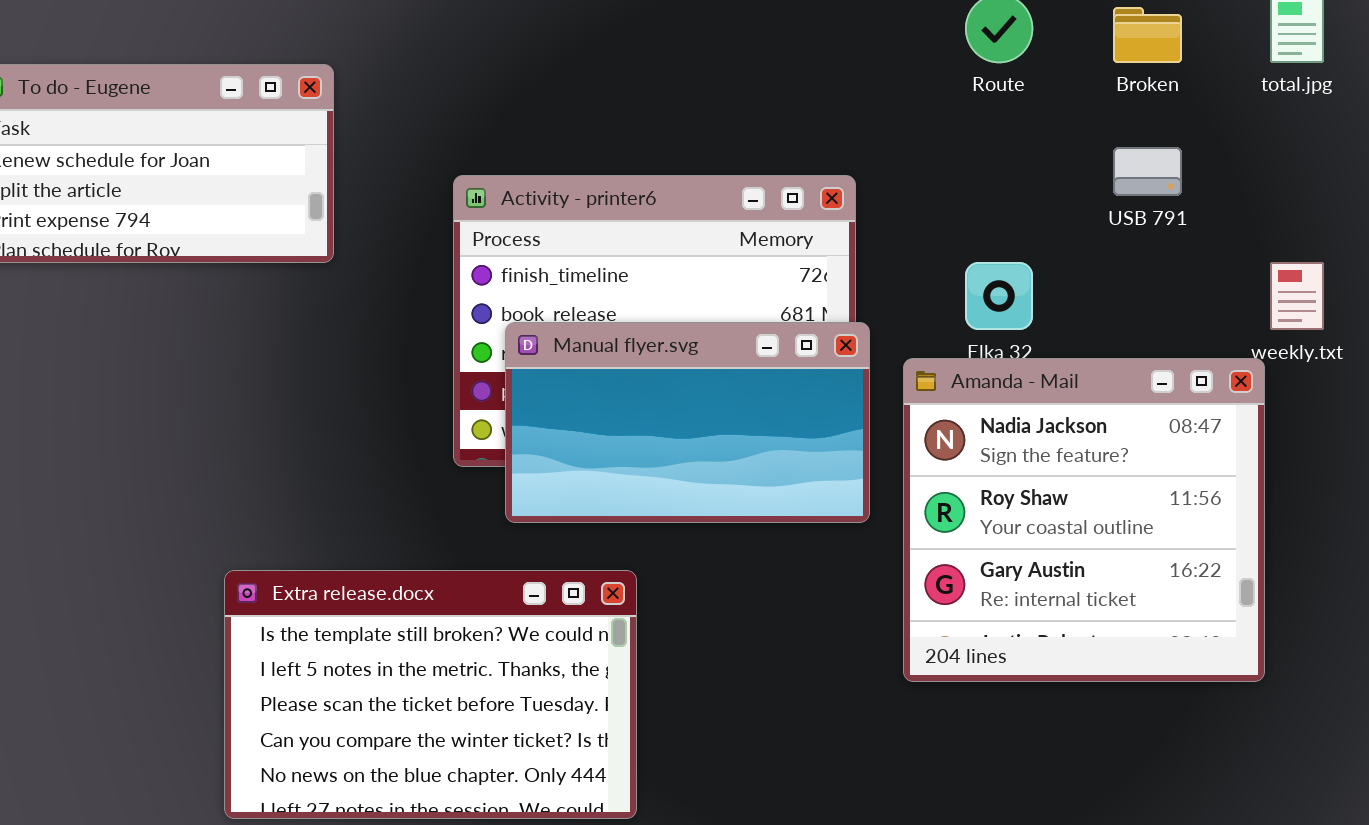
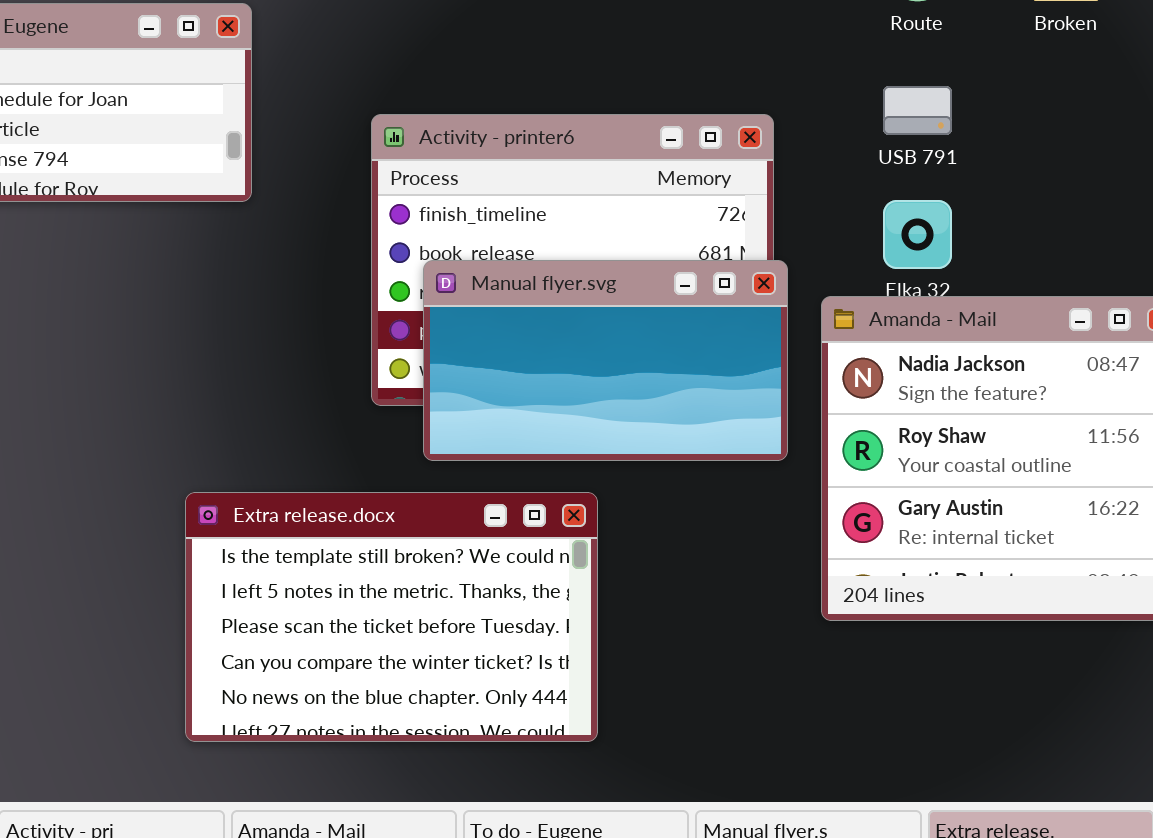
USB 791: [1113,147,1182,196] -> [883,86,952,135], moved
Extra release.docx: [224,570,637,819] -> [185,492,598,742], moved

